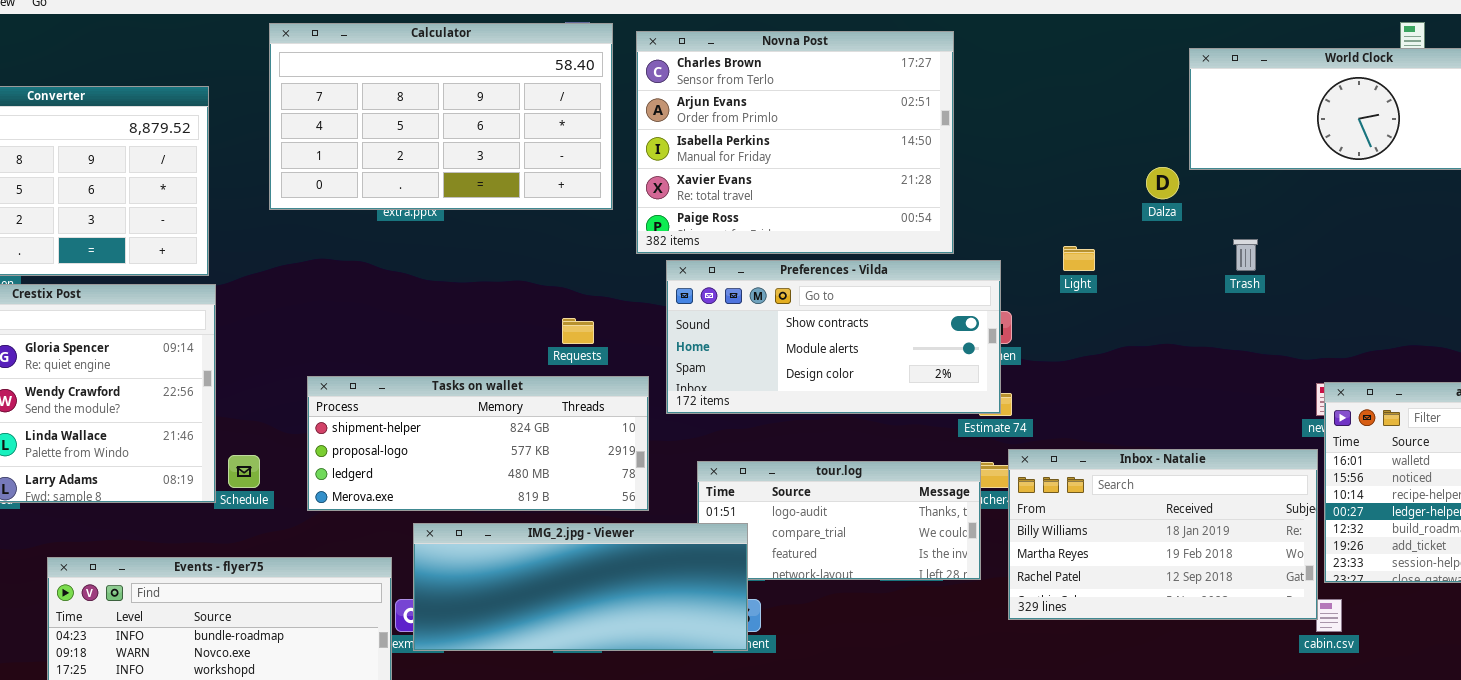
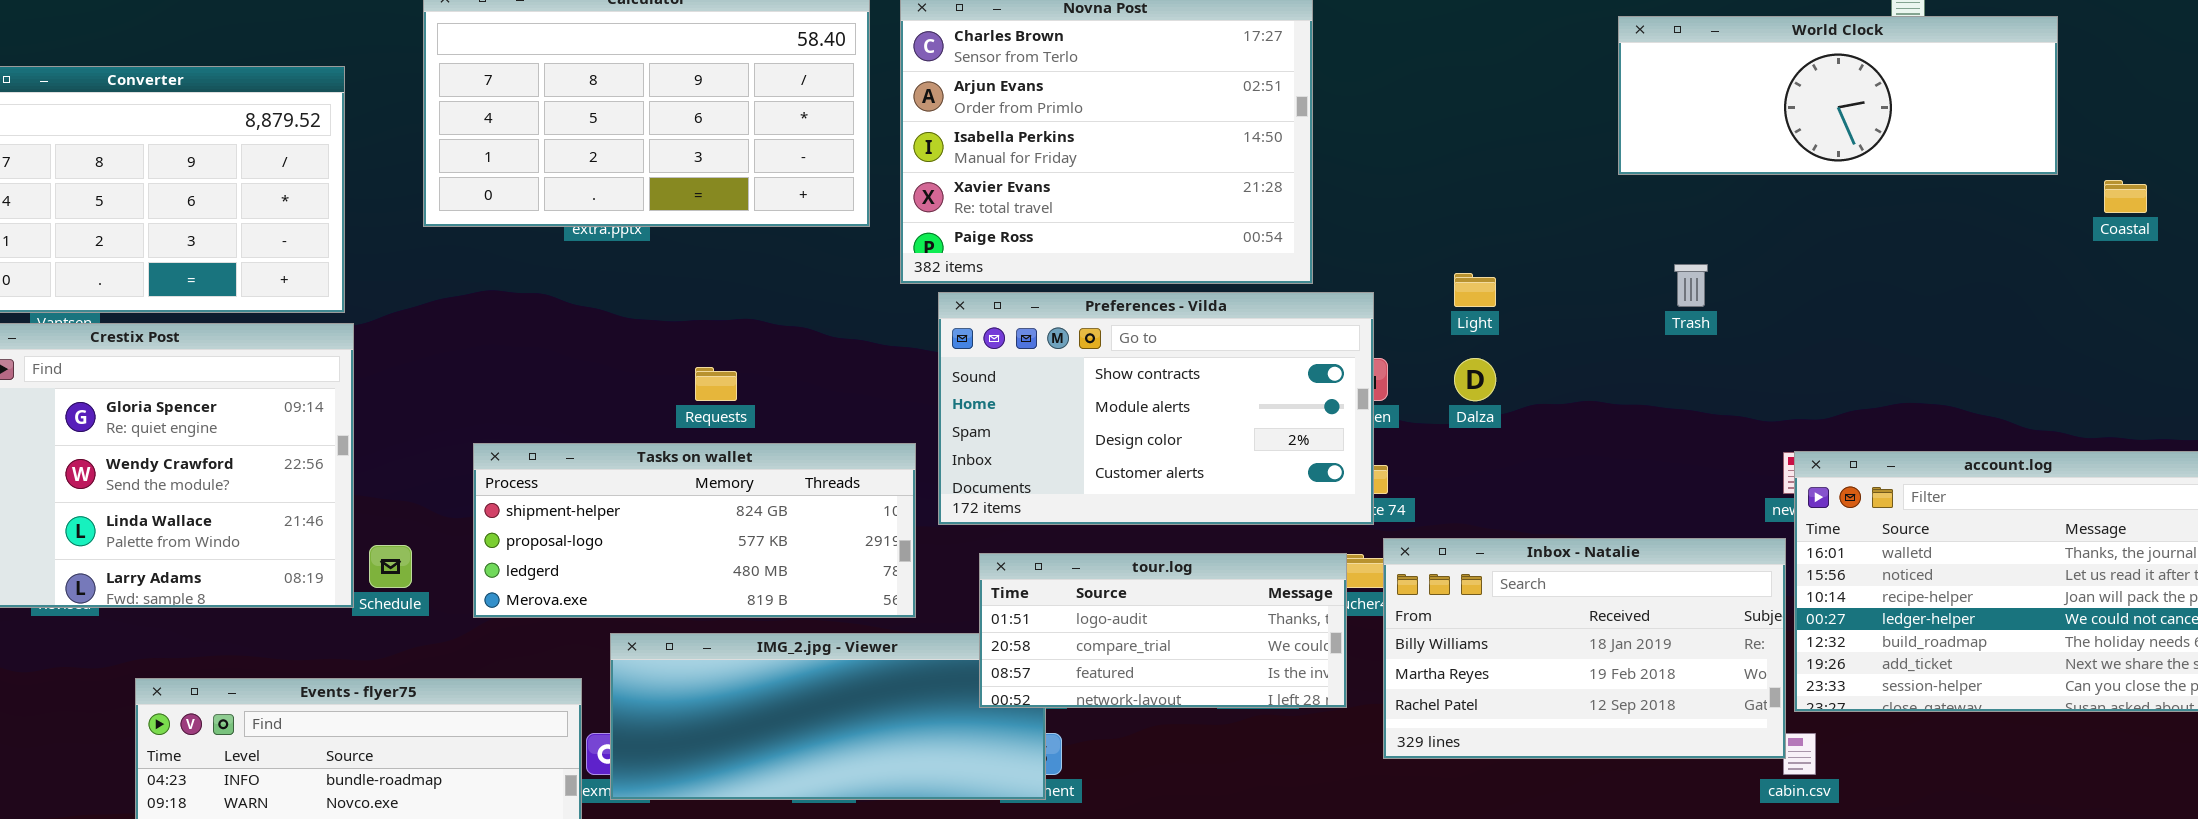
Dalza: [1146,167,1179,199] -> [1454,358,1496,401], moved
Preferences - Vilda: [666,260,1001,414] -> [938,292,1374,525], resized
Requests: [562,318,594,344] -> [695,367,737,401], moved
tour.log: [697,461,981,580] -> [979,553,1347,708], raised

